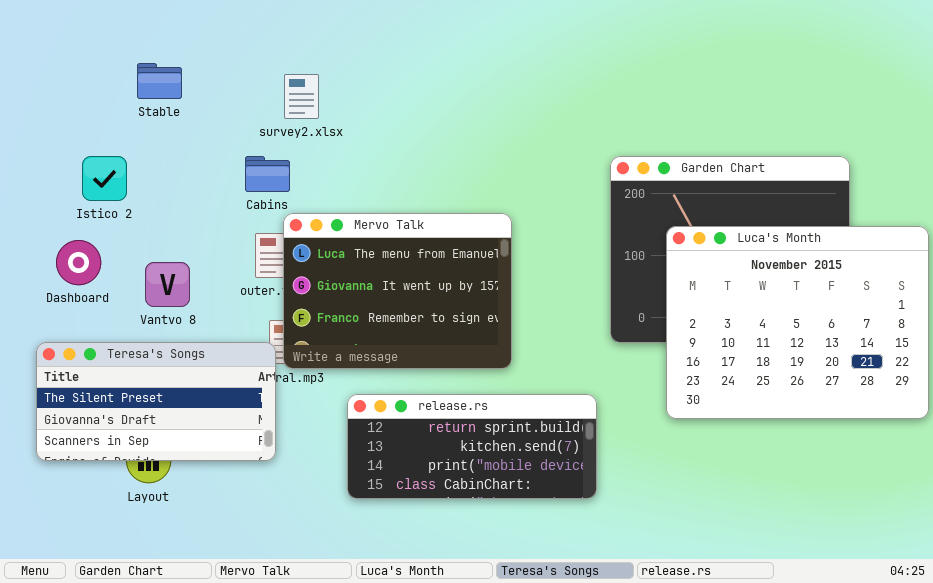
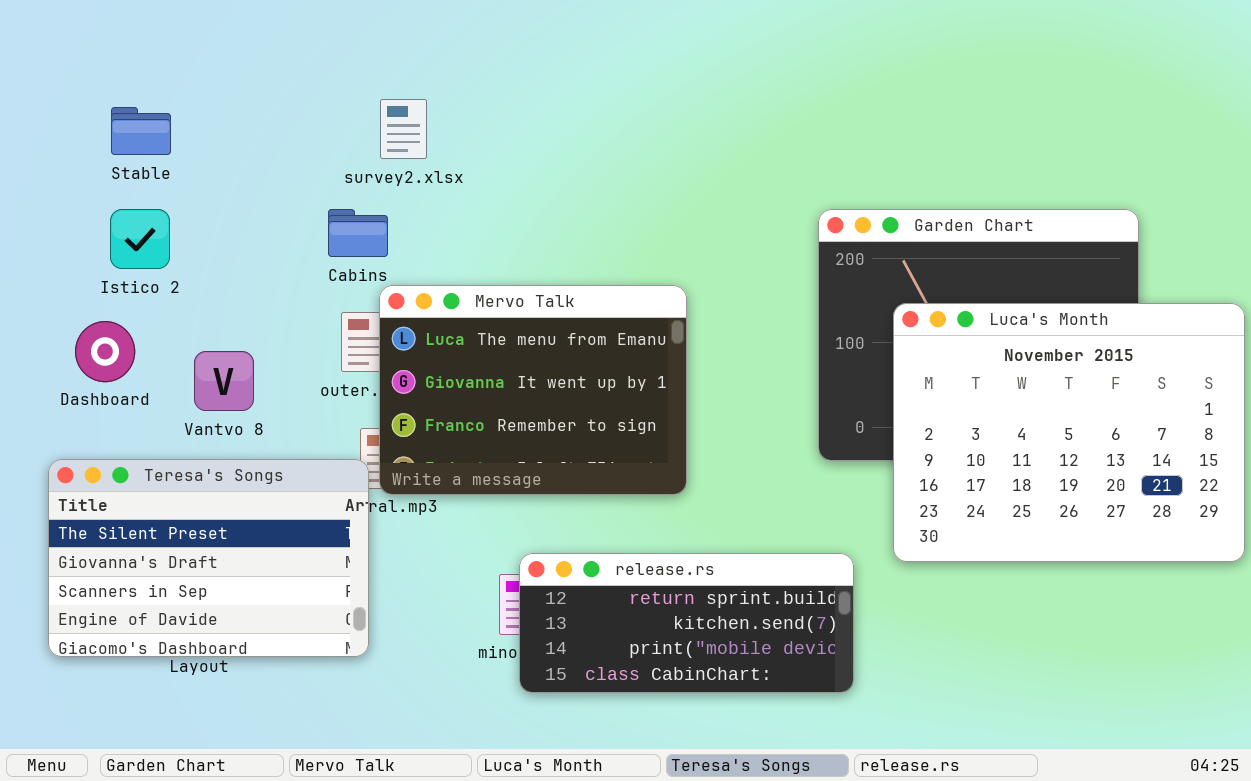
Stable: [137,63,182,99] -> [111,107,171,155], moved
Teresa's Songs: [36,342,276,461] -> [48,459,369,657], resized
release.rs: [347,394,597,499] -> [519,553,854,693], moved

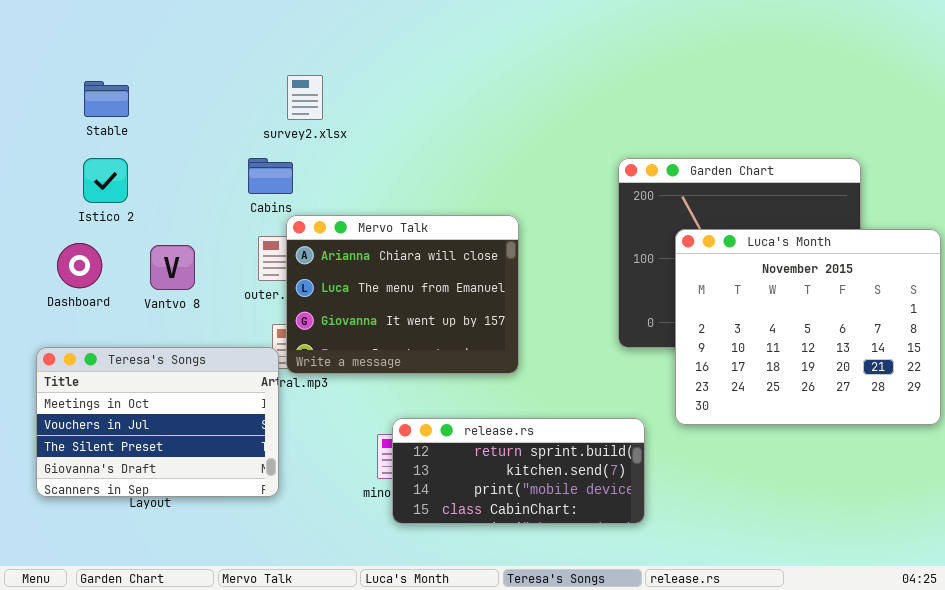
Mervo Talk: [379,285,687,495] -> [286,215,519,374], scrolled up 1 row
Vantvo 8: [194,351,254,411] -> [150,245,195,290], moved
Teresa's Songs: [48,459,369,657] -> [36,347,279,497], scrolled up 2 rows

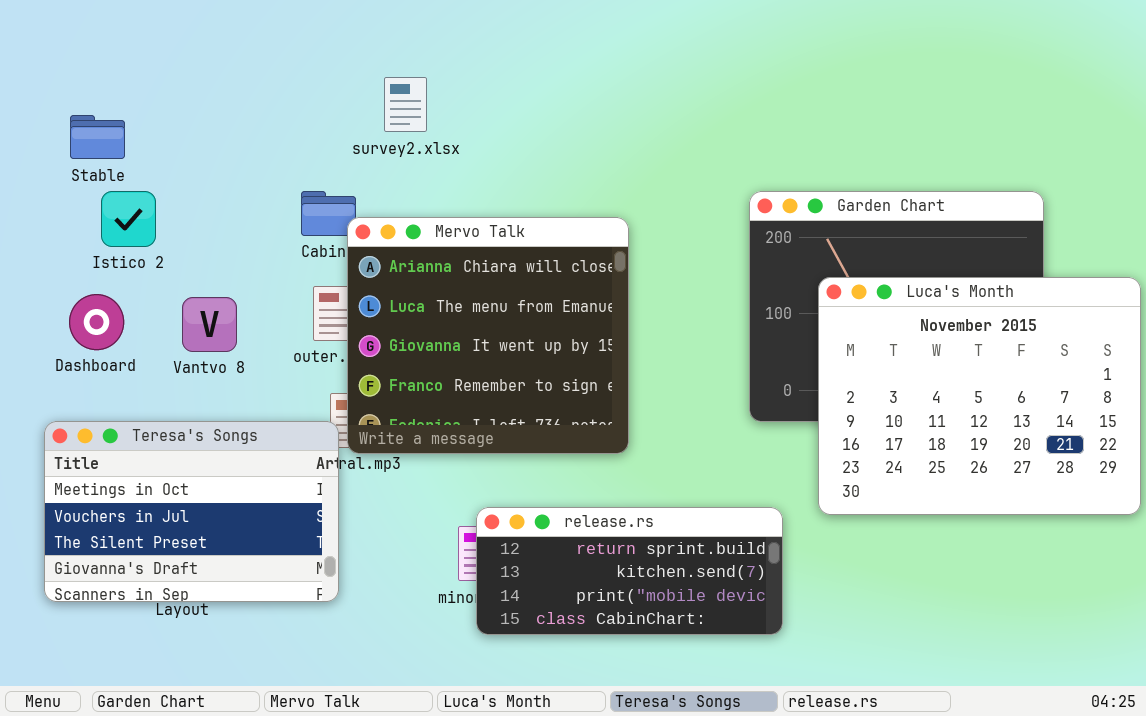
survey2.xlsx: [287,75,323,120] -> [384,77,427,132], moved
Stable: [84,81,129,117] -> [70,115,125,159], moved
Mervo Talk: [286,215,519,374] -> [347,217,629,454], resized

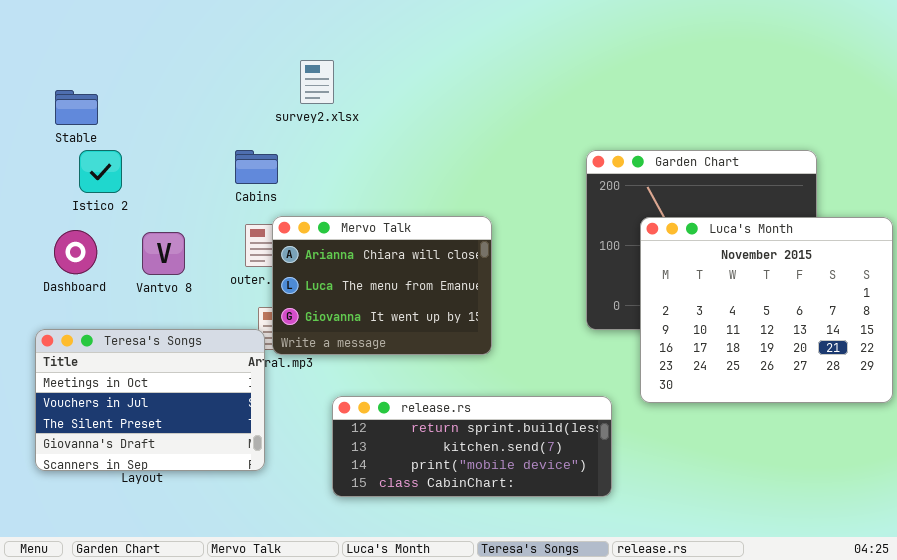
Mervo Talk: [347,217,629,454] -> [272,216,492,355], resized
release.rs: [476,507,783,635] -> [332,396,612,497], resized

